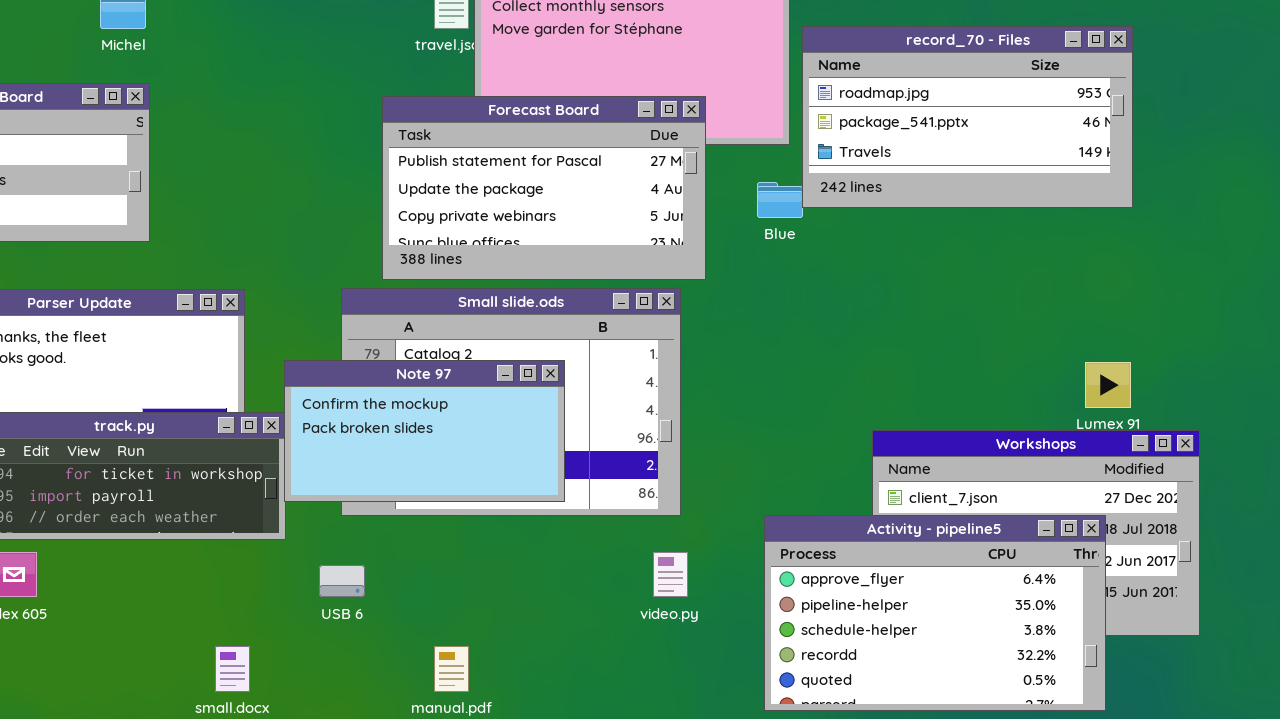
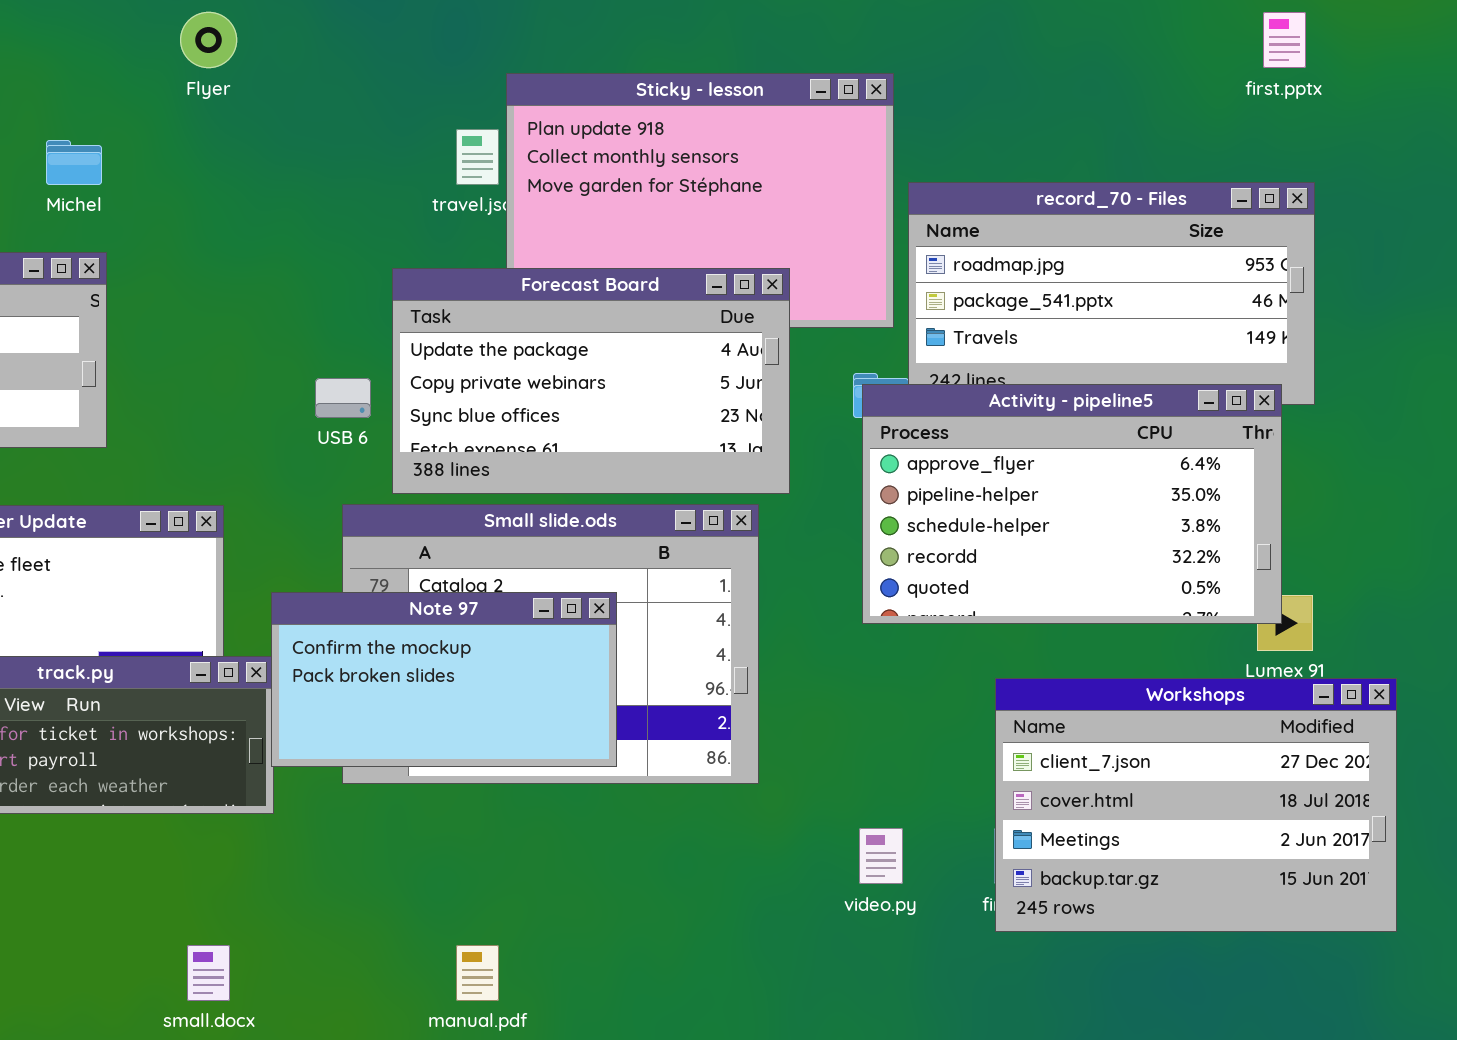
Forecast Board: [382,96,706,280] -> [392,268,790,494], scrolled down 1 row
Activity - pipeline5: [764,515,1106,711] -> [862,384,1282,624], moved
video.py: [653,552,688,597] -> [859,828,903,884], moved
USB 6: [319,565,365,597] -> [315,378,371,418], moved

